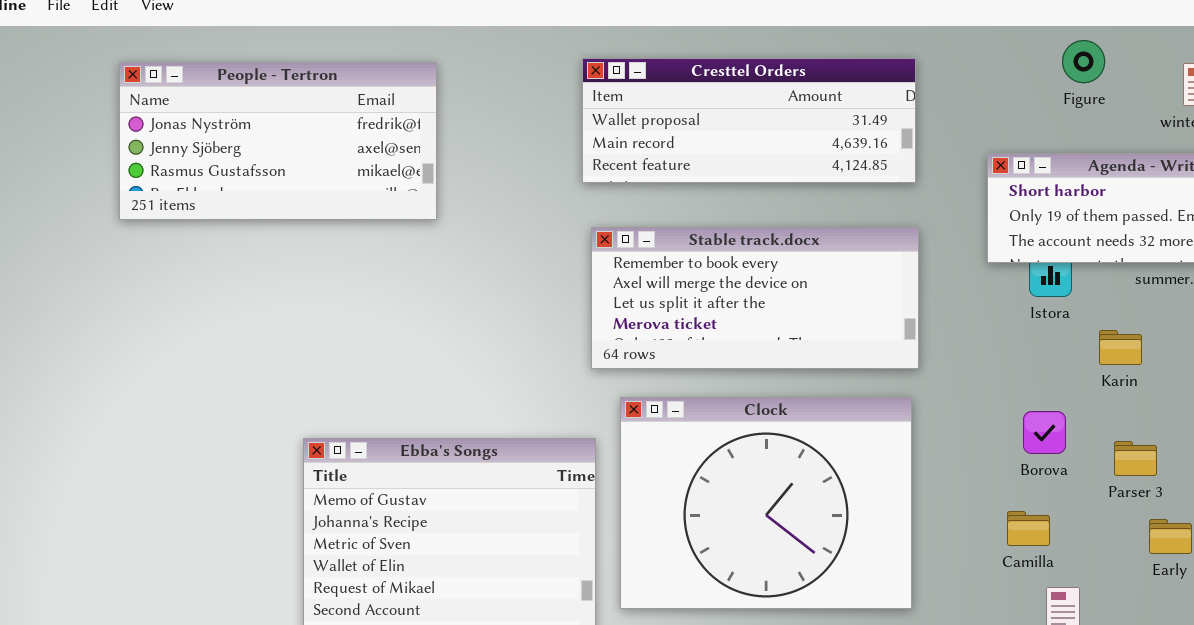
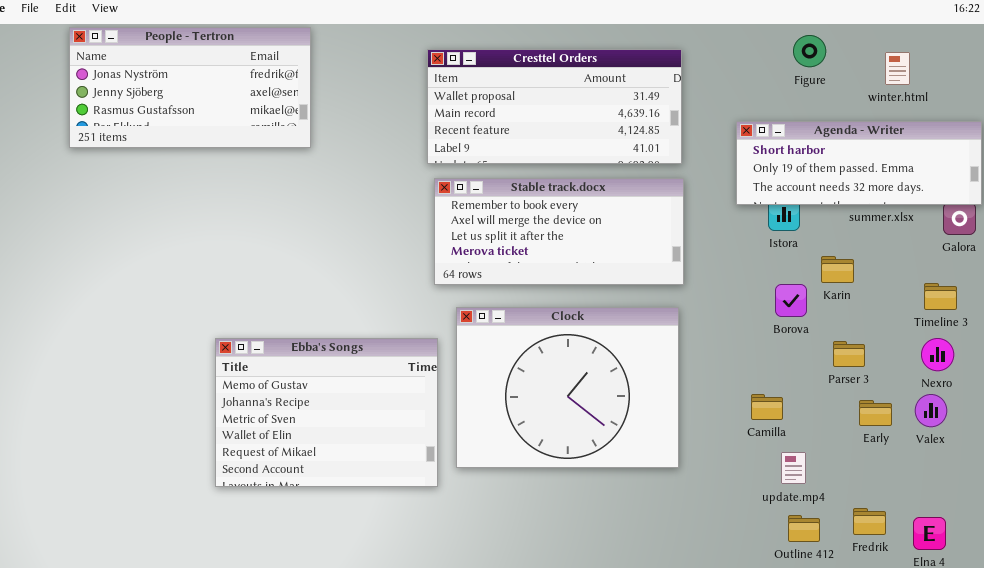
Cresttel Orders: [582,58,916,183] -> [427,49,682,164], resized
People - Tertron: [119,62,437,220] -> [69,27,311,148], moved
Borova: [1023,411,1066,454] -> [775,284,807,317], moved

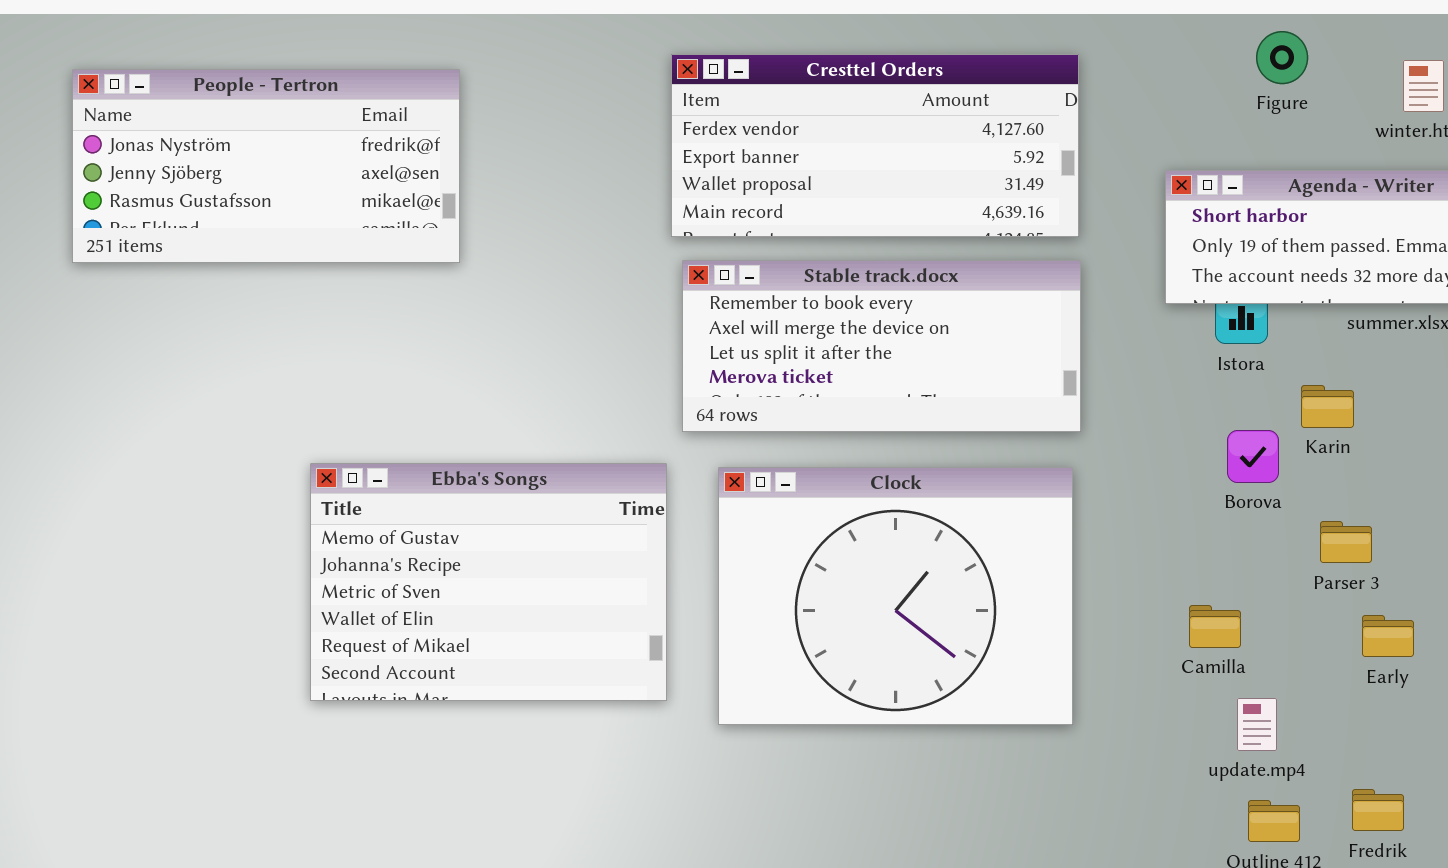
People - Tertron: [69,27,311,148] -> [72,69,460,263], moved
Cresttel Orders: [427,49,682,164] -> [671,54,1079,237], scrolled up 2 rows
Ebba's Songs: [215,338,438,487] -> [310,463,667,701], moved

